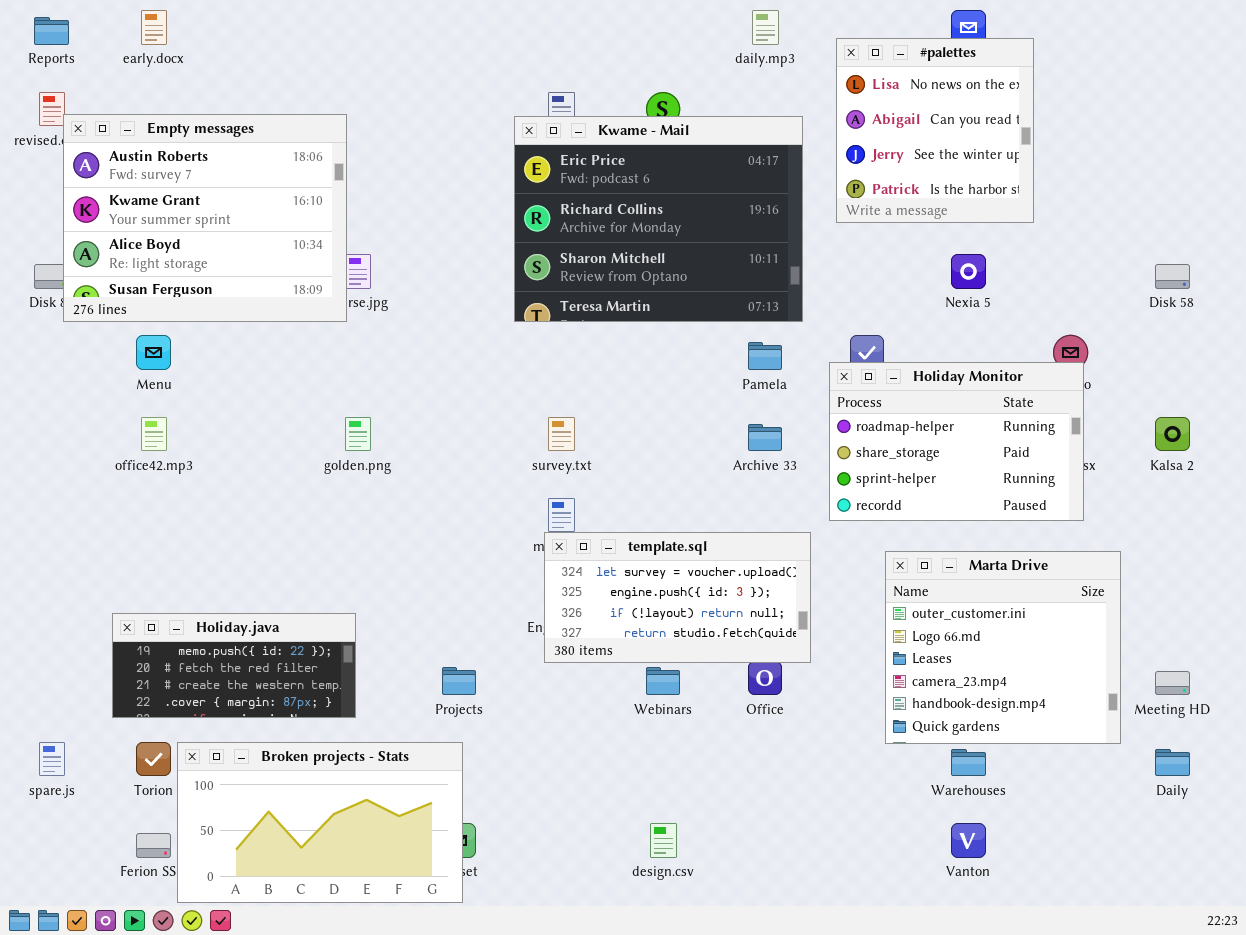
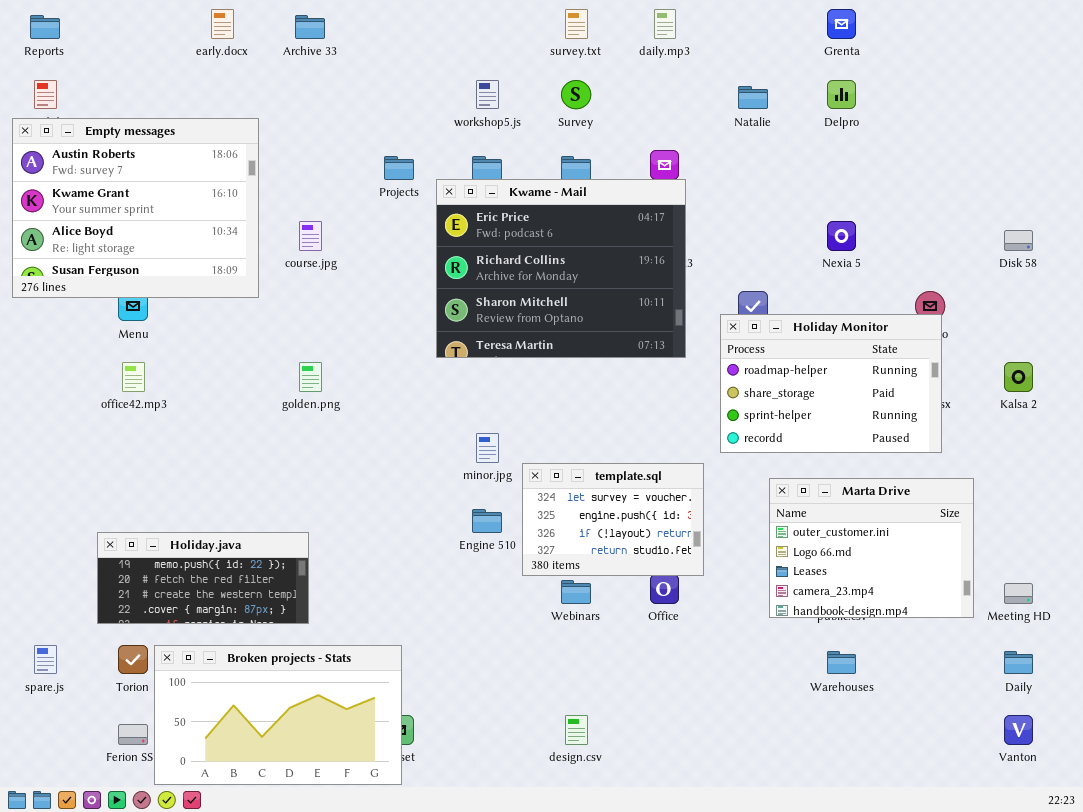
early.docx: [141,10,167,45] -> [211,9,234,39], moved
#palettes: [836,38,1034,223] -> none, closed
Empty messages: [63,114,347,322] -> [12,118,259,298], moved
Kwame - Mail: [514,116,803,322] -> [436,179,686,358], moved
survey.txt: [548,417,575,451] -> [565,9,588,39], moved
Archive 33: [748,424,782,451] -> [295,15,325,39], moved
template.sql: [544,532,811,663] -> [522,463,704,576], resized
Marta Drive: [885,551,1121,744] -> [769,478,974,618], resized
Projects: [442,667,476,695] -> [384,156,414,180], moved
Vanton: [951,823,986,858] -> [1004,715,1033,745], moved

